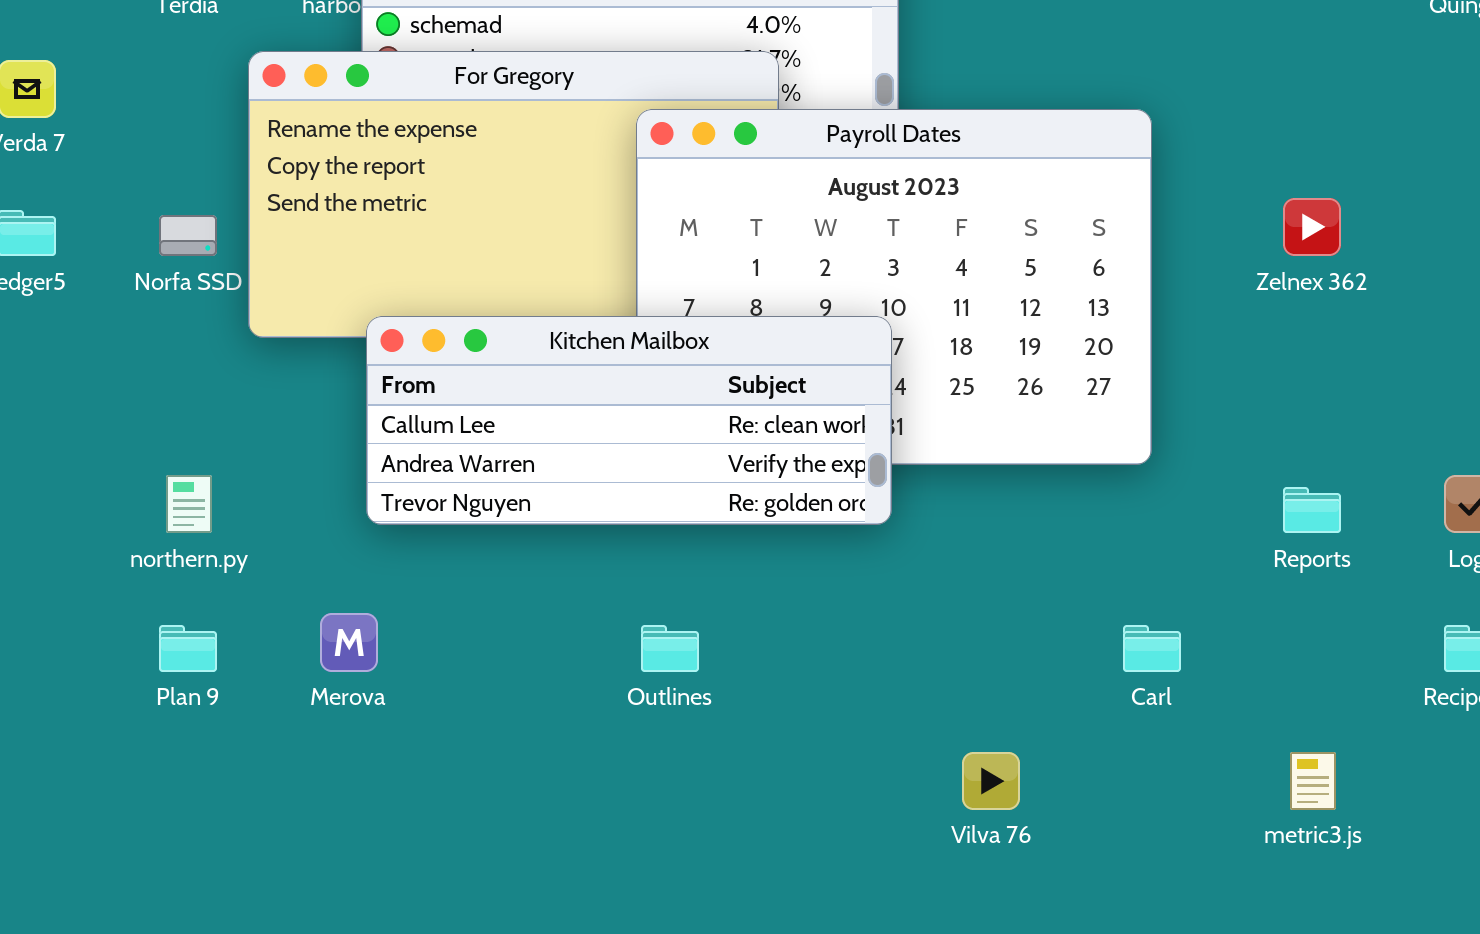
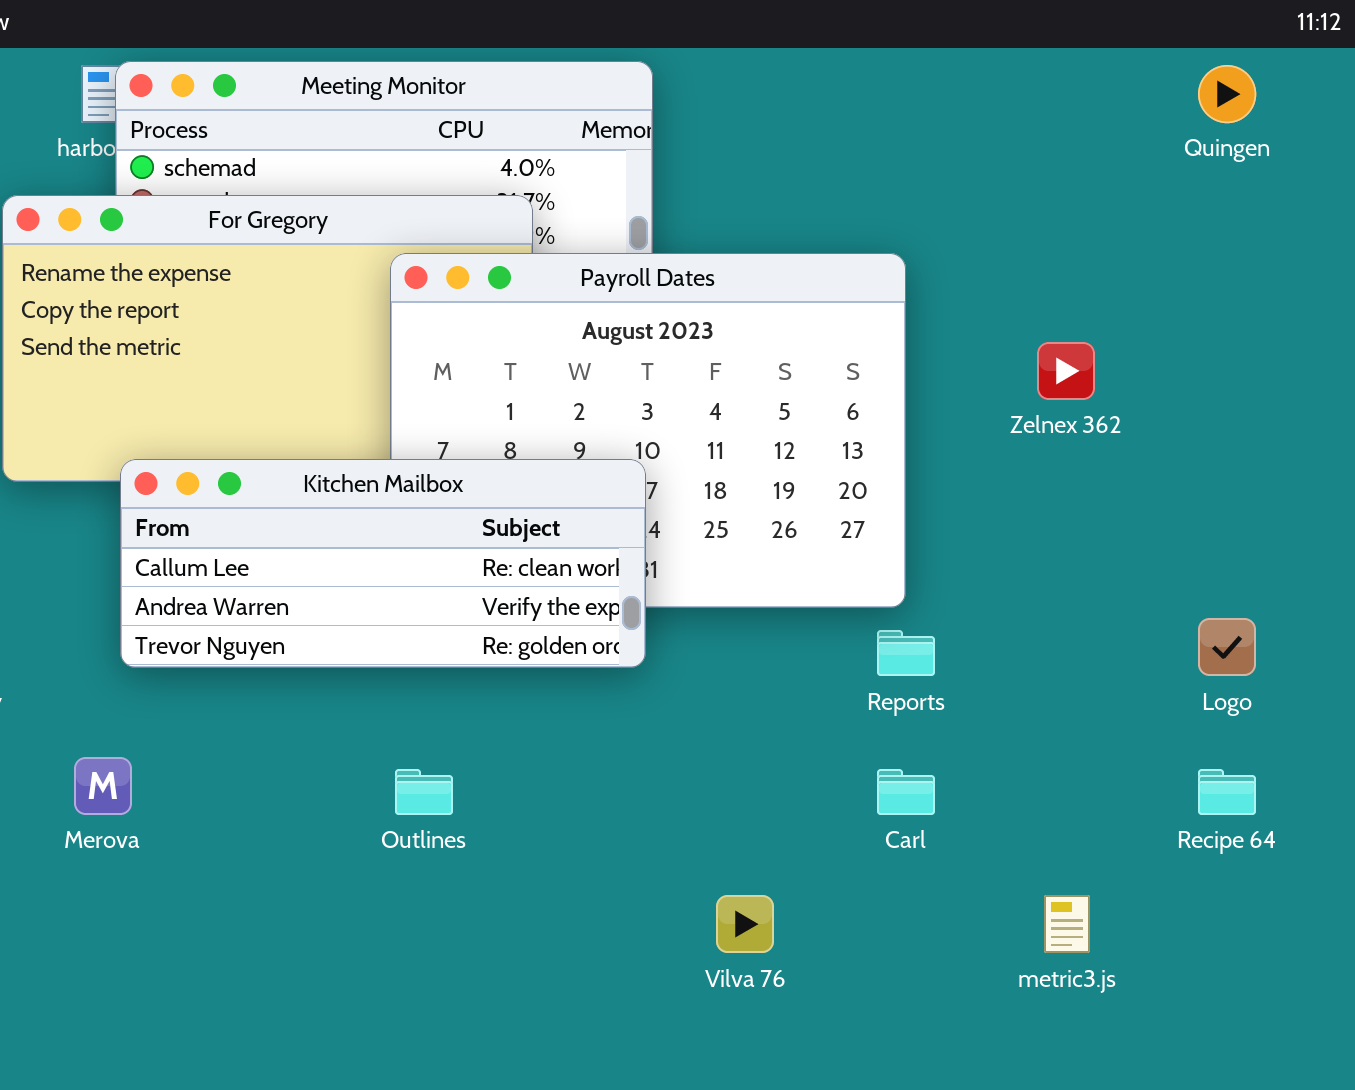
Reports: [1283,487,1341,533] -> [877,630,935,676], moved

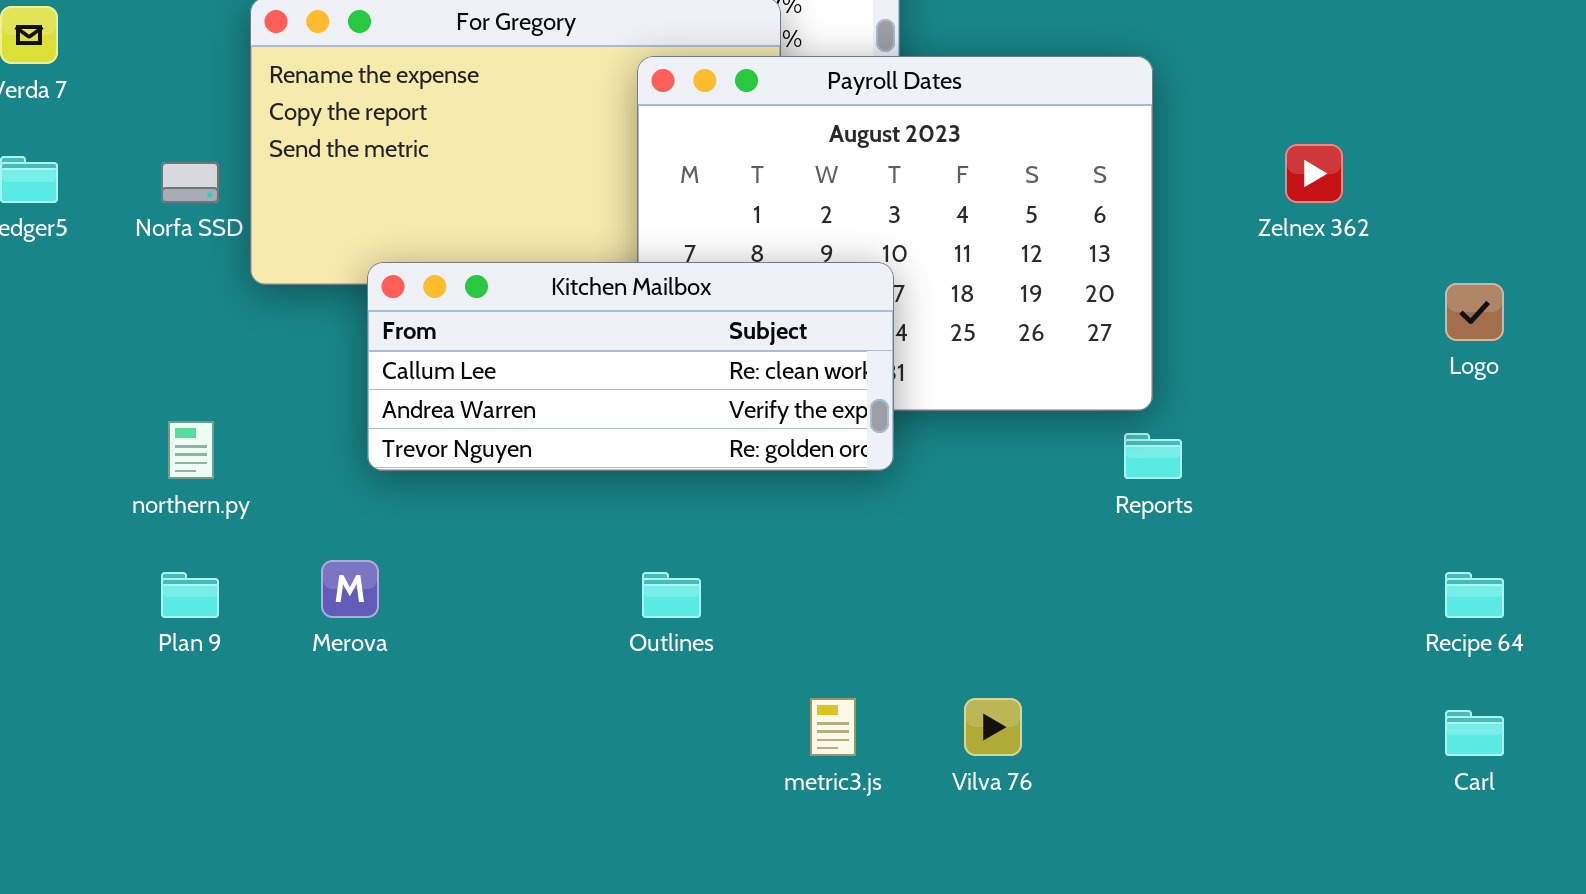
Logo: [1198,618,1256,676] -> [1445,283,1504,341], moved
Carl: [877,769,935,815] -> [1445,710,1504,756], moved
metric3.js: [1044,895,1090,953] -> [810,698,856,756], moved

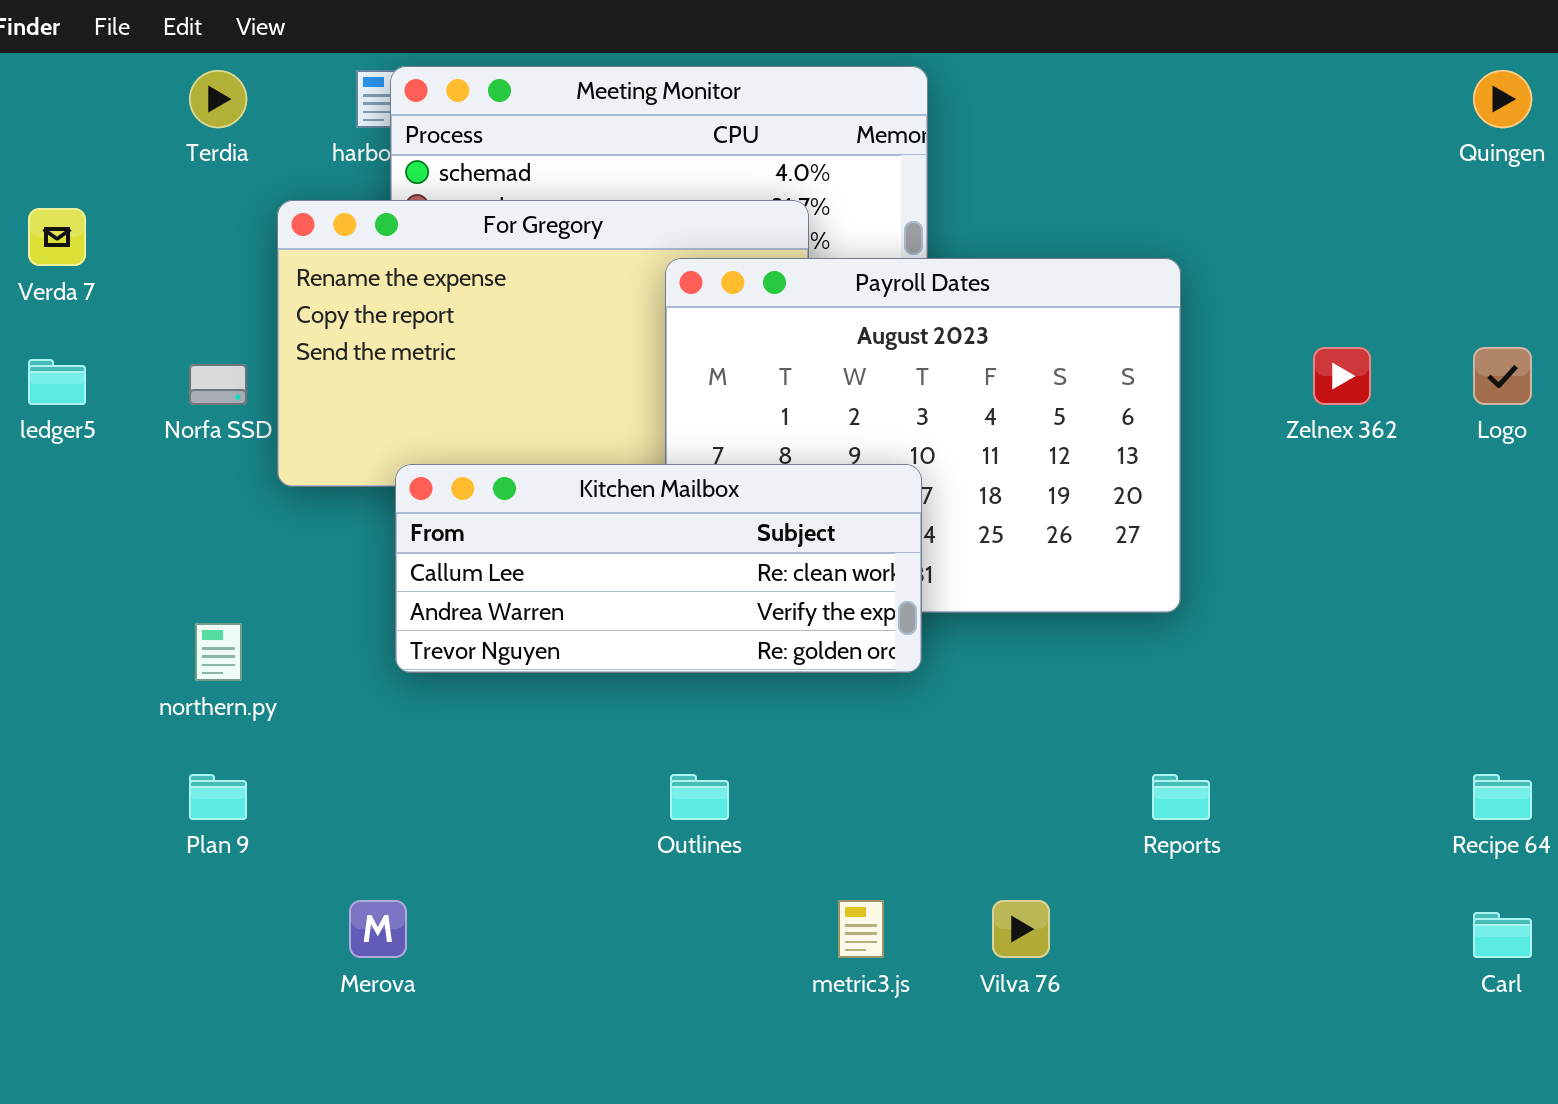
Logo: [1445,283,1504,341] -> [1473,347,1532,405], moved
Reports: [1124,433,1182,479] -> [1152,774,1210,820], moved
Merova: [321,560,379,618] -> [349,900,407,958], moved

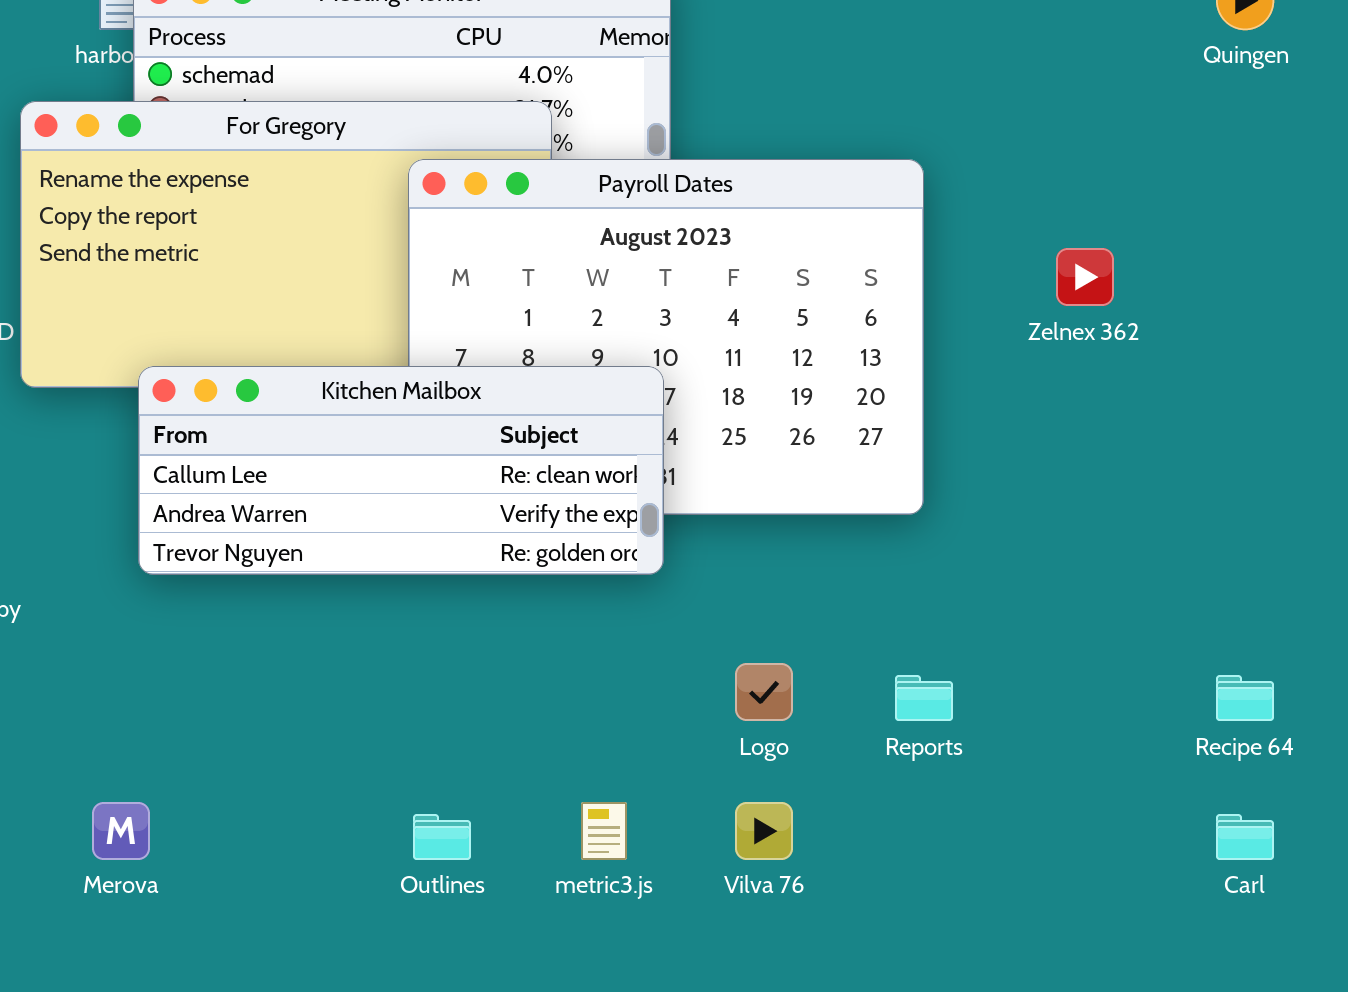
Logo: [1473,347,1532,405] -> [735,663,793,721], moved
Outlines: [670,774,729,820] -> [413,814,471,860], moved

